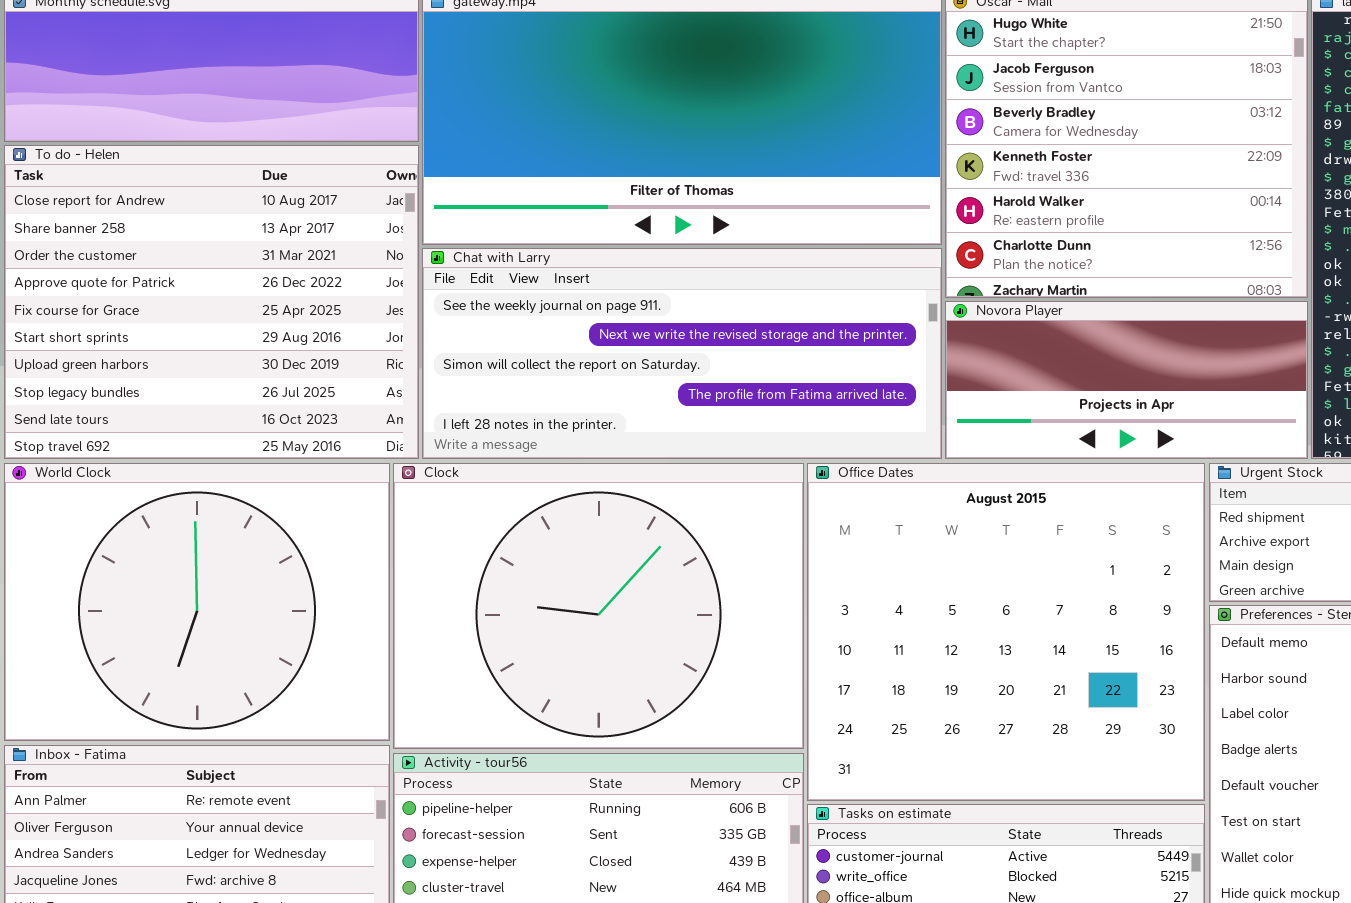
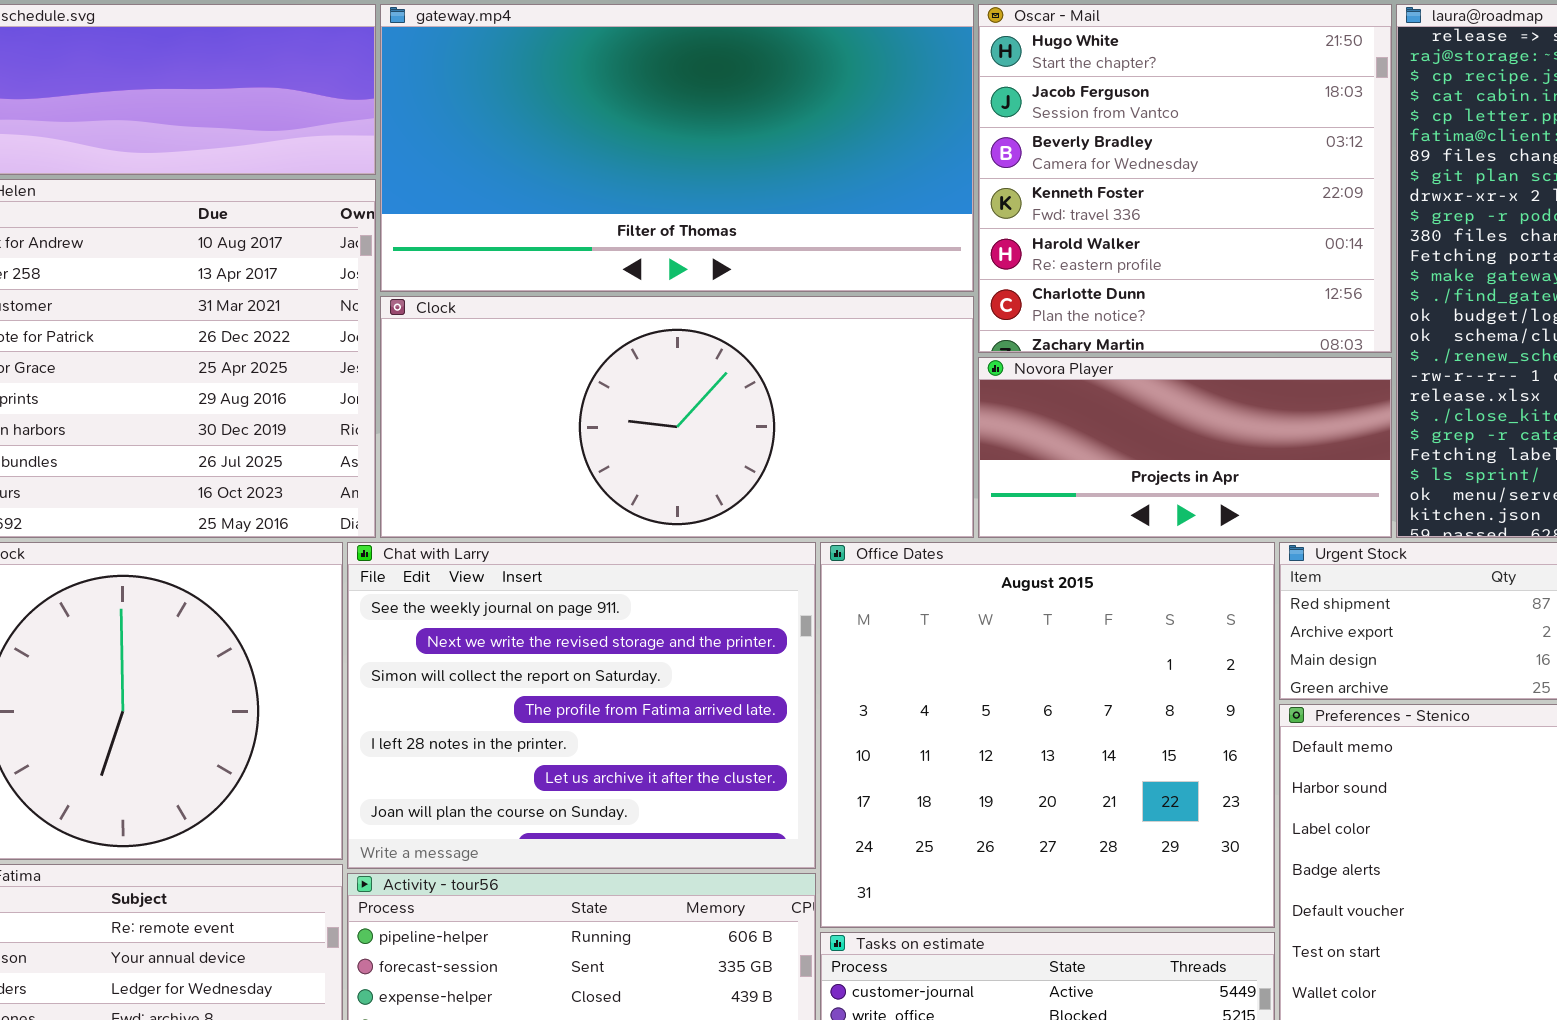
Chat with Larry: [422,248,942,459] -> [347,542,816,869], moved, resized
Clock: [393,463,804,749] -> [380,296,974,538], moved, resized

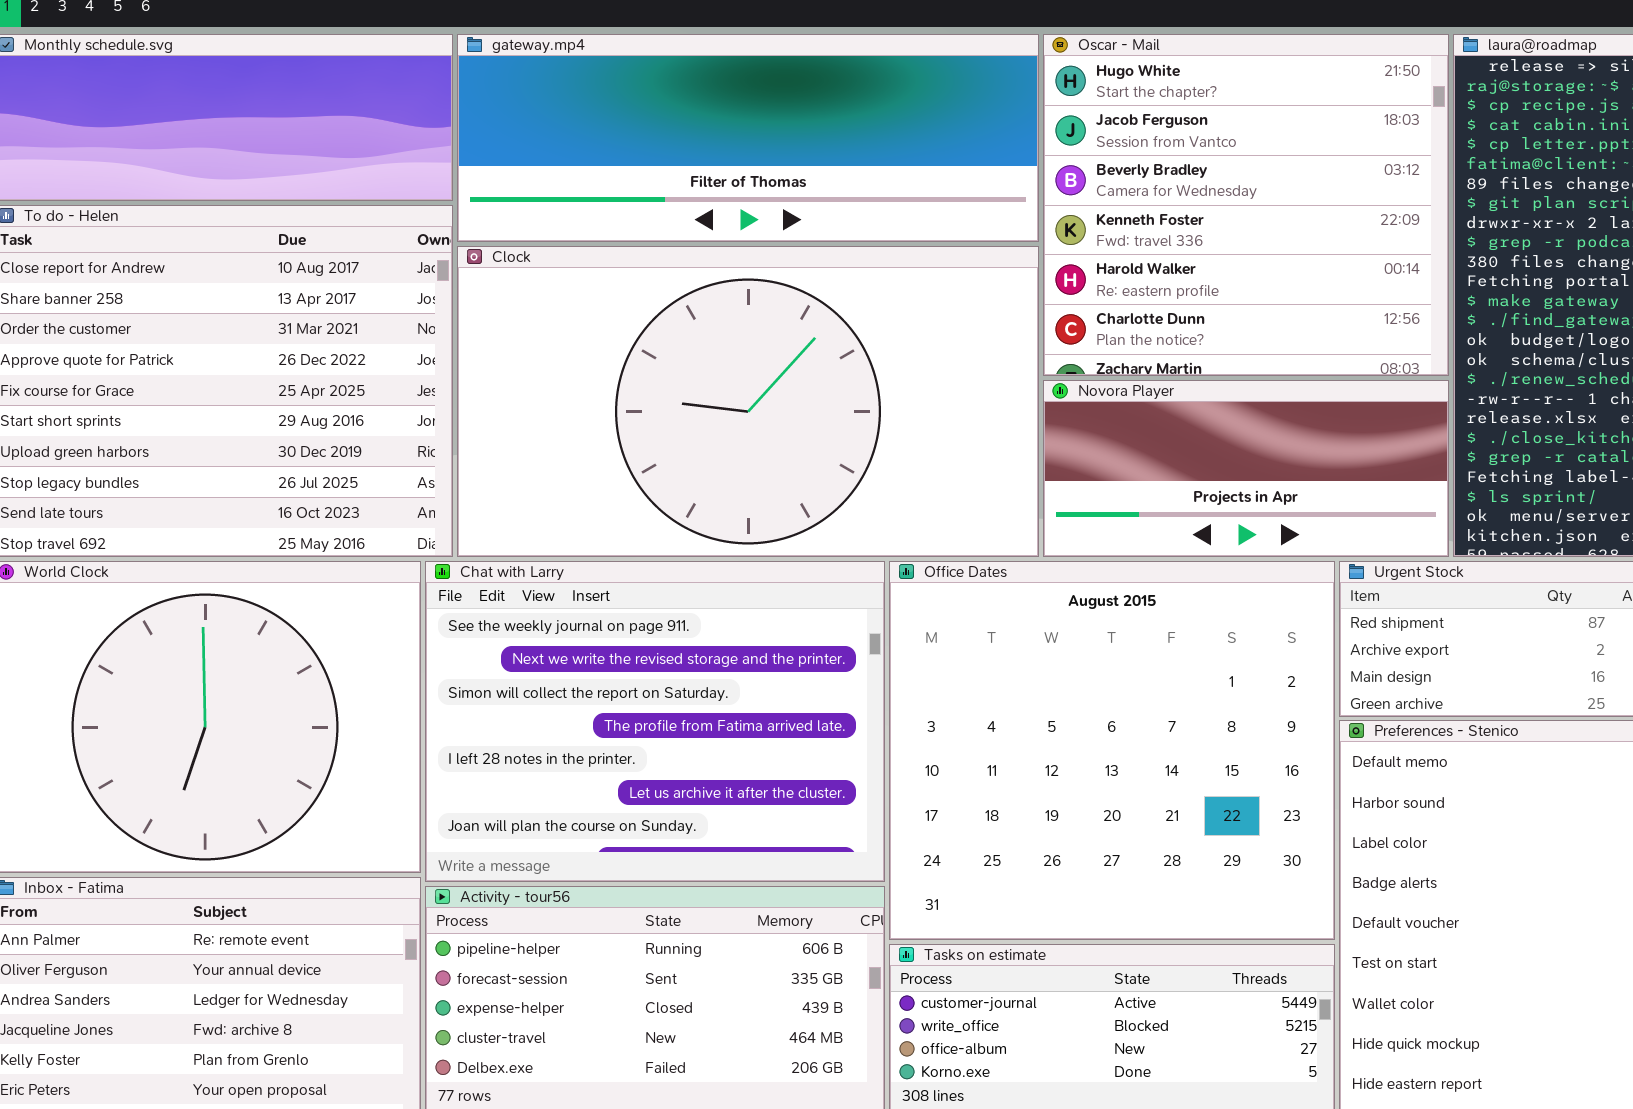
gateway.mp4: [380,4,974,292] -> [457,34,1039,242], resized
Clock: [380,296,974,538] -> [457,246,1039,557], resized

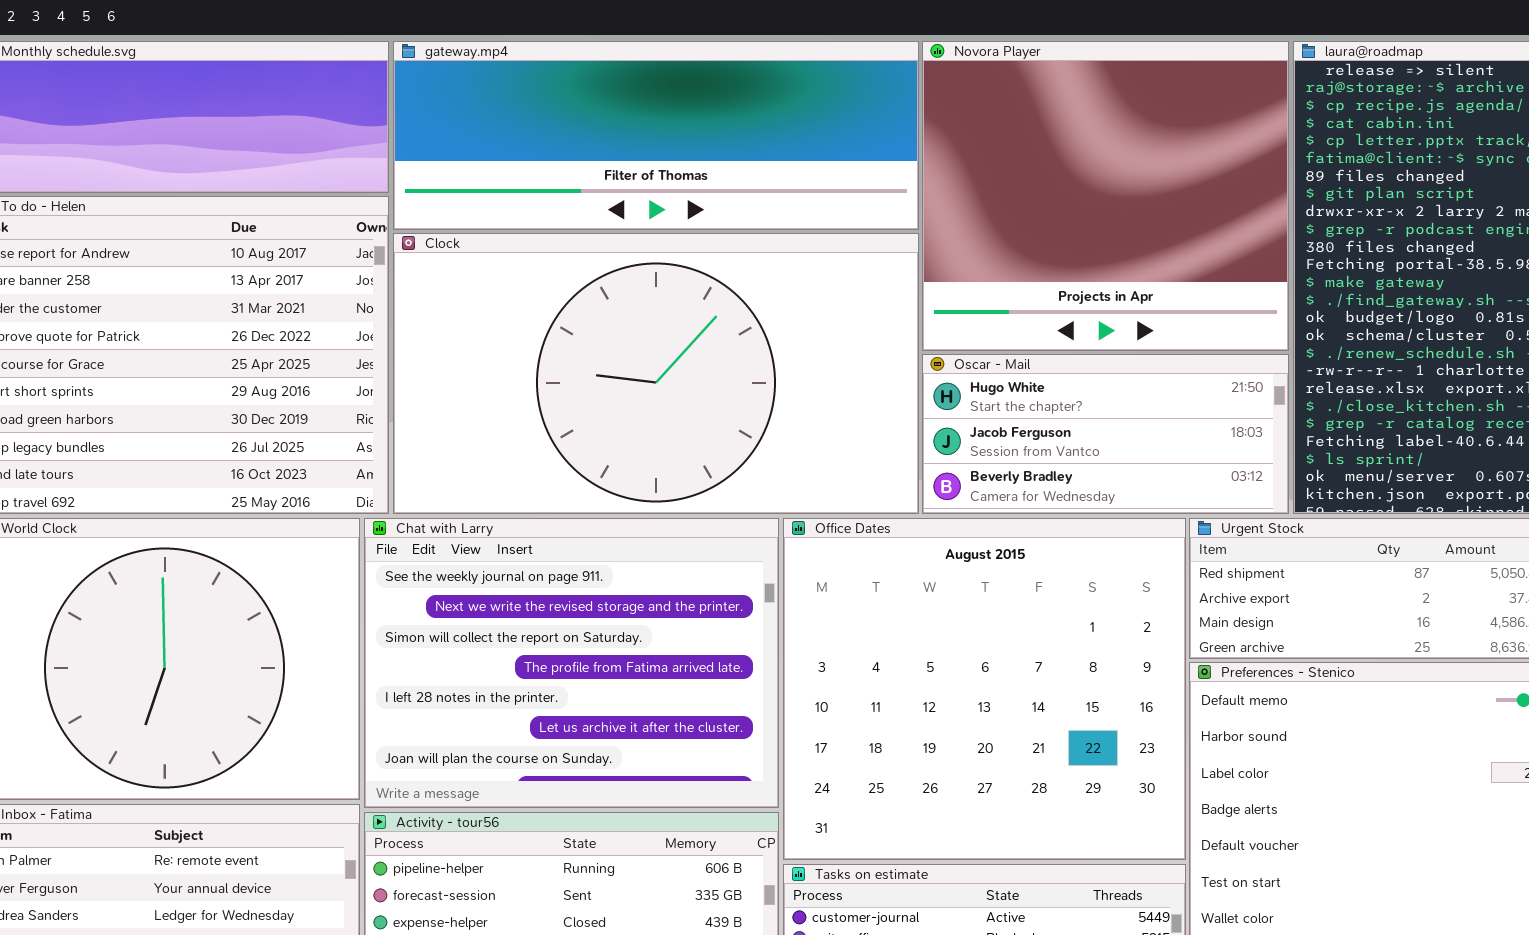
Oscar - Mail: [1043,34,1449,376] -> [922,354,1289,514], moved, resized
Novora Player: [1043,380,1449,557] -> [922,41,1289,351], moved, resized

